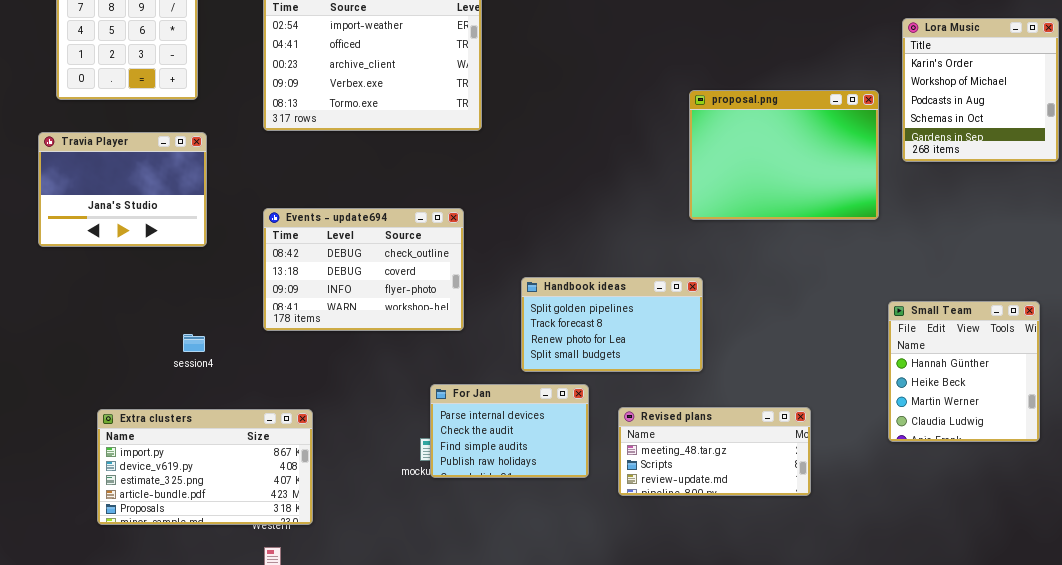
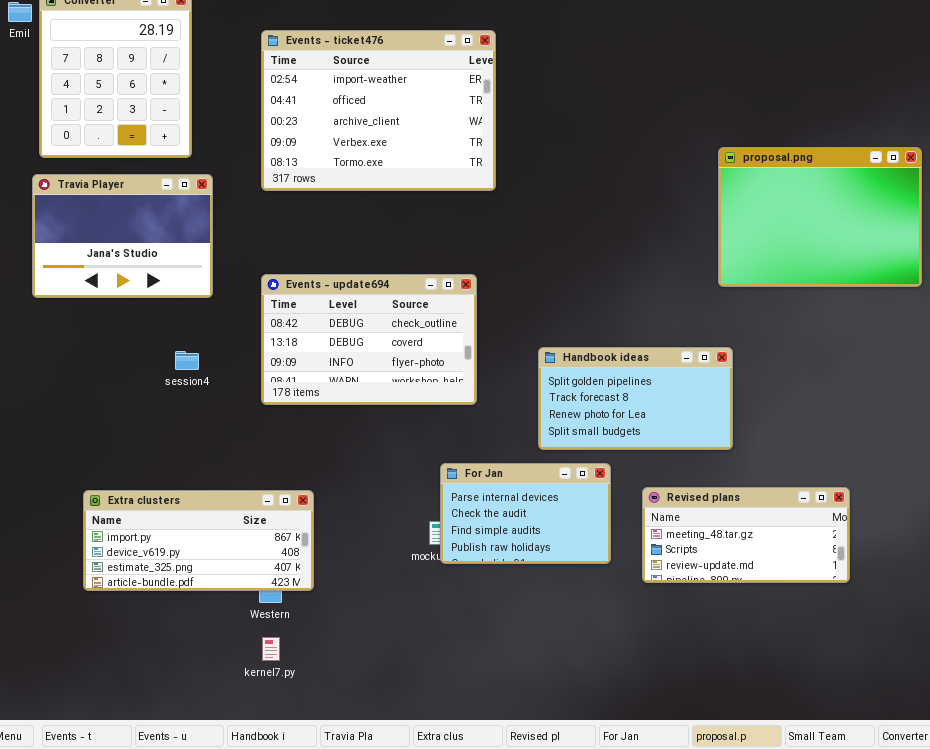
Travia Player: [38,132,207,247] -> [32,174,213,298], moved
session4: [183,334,205,352] -> [175,351,199,370], moved
Extra clusters: [97,409,313,525] -> [83,490,314,591], resized

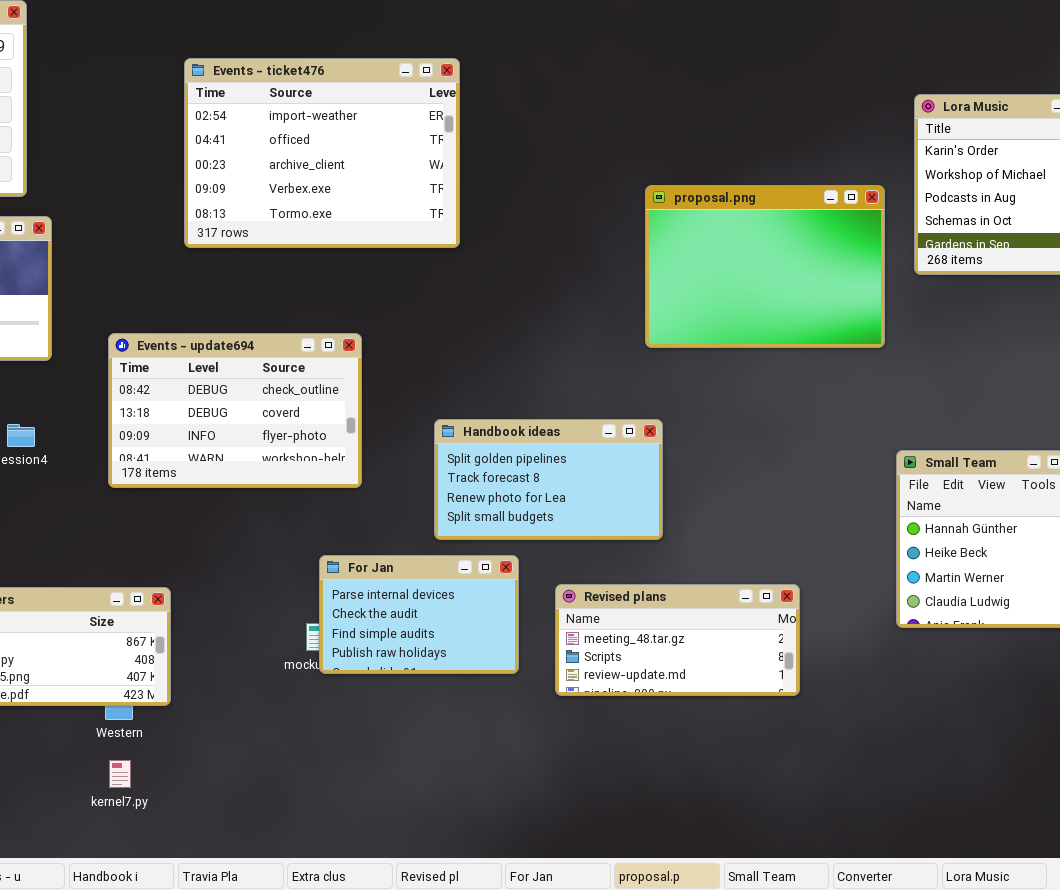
Events - ticket476: [261,30,496,191] -> [184,58,460,248], moved

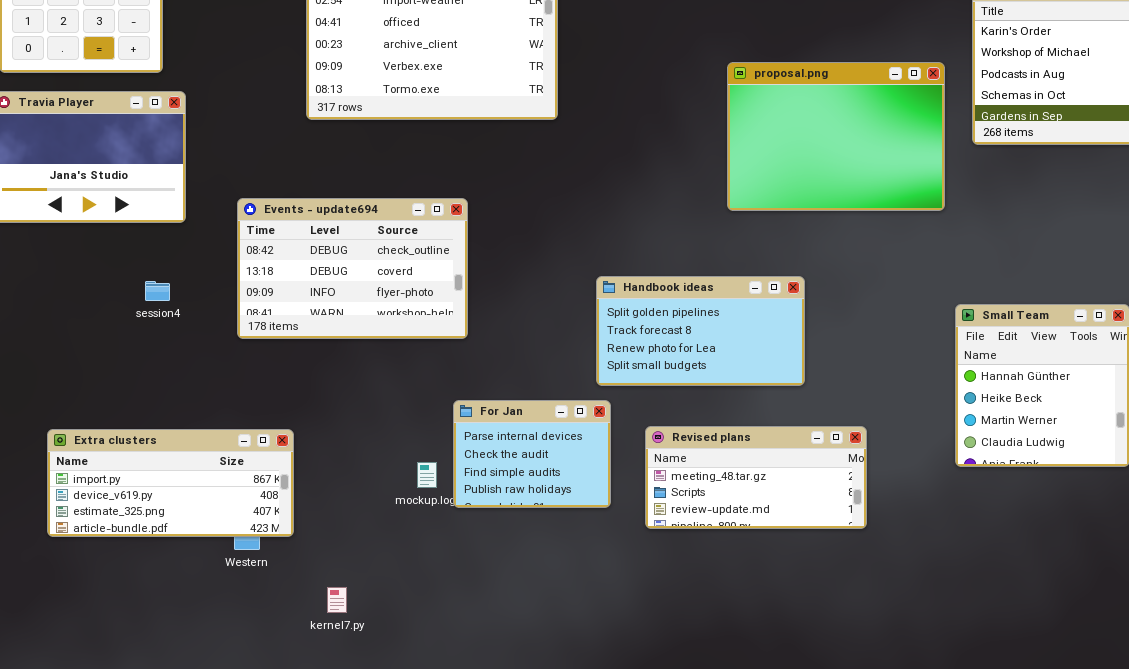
Handbook ideas: [434,419,663,540] -> [596,276,805,386], moved
For Jan: [319,555,519,674] -> [453,400,611,508], resized
kernel7.py: [109,760,131,788] -> [327,587,347,613], moved

